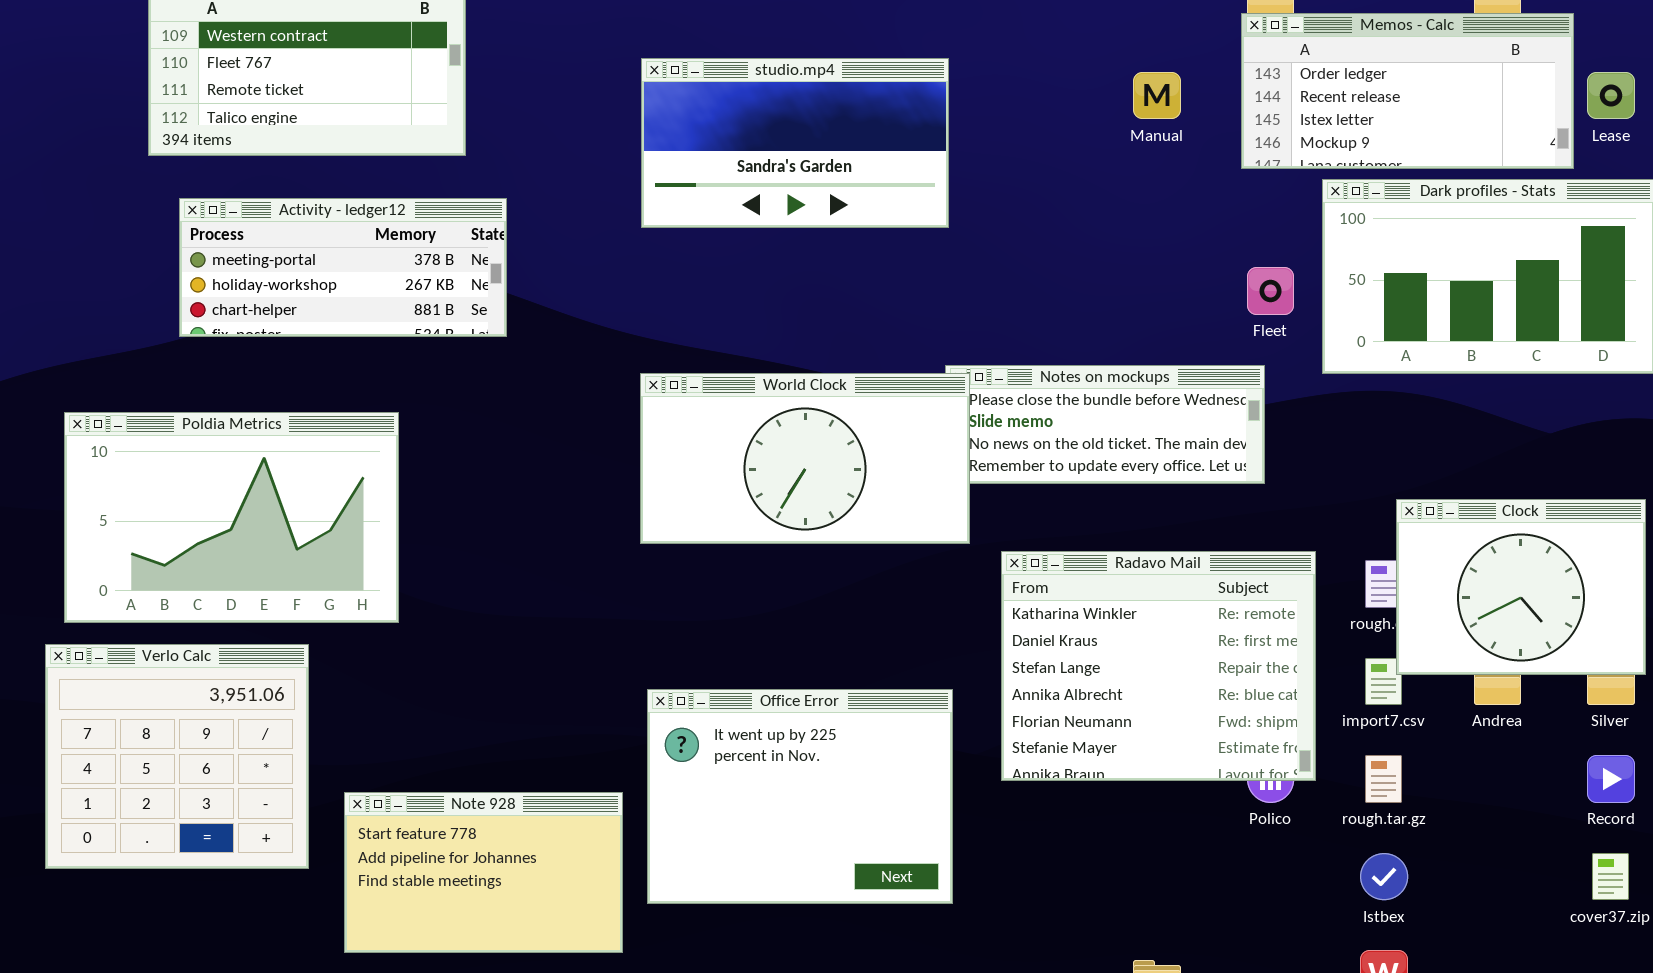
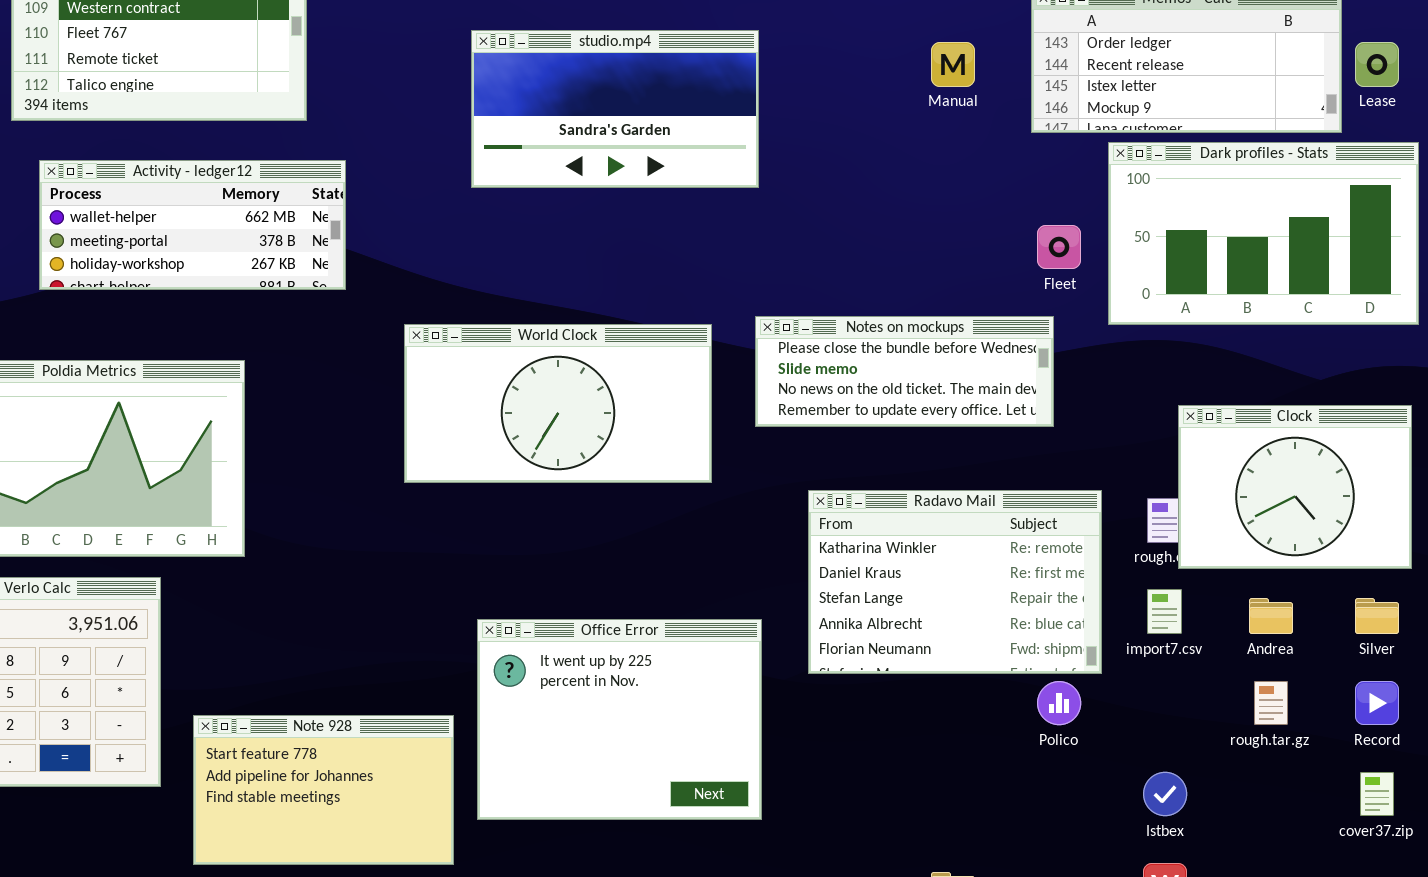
Activity - ledger12: [179,198,507,337] -> [39,160,346,290], scrolled up 1 row
World Clock: [640,373,970,544] -> [404,324,712,483], moved
Clock: [1396,499,1646,675] -> [1178,405,1412,569], moved
Radavo Mail: [1001,551,1316,781] -> [808,490,1102,674], resized
rough.tar.gz: [1365,755,1402,803] -> [1254,681,1288,725], moved

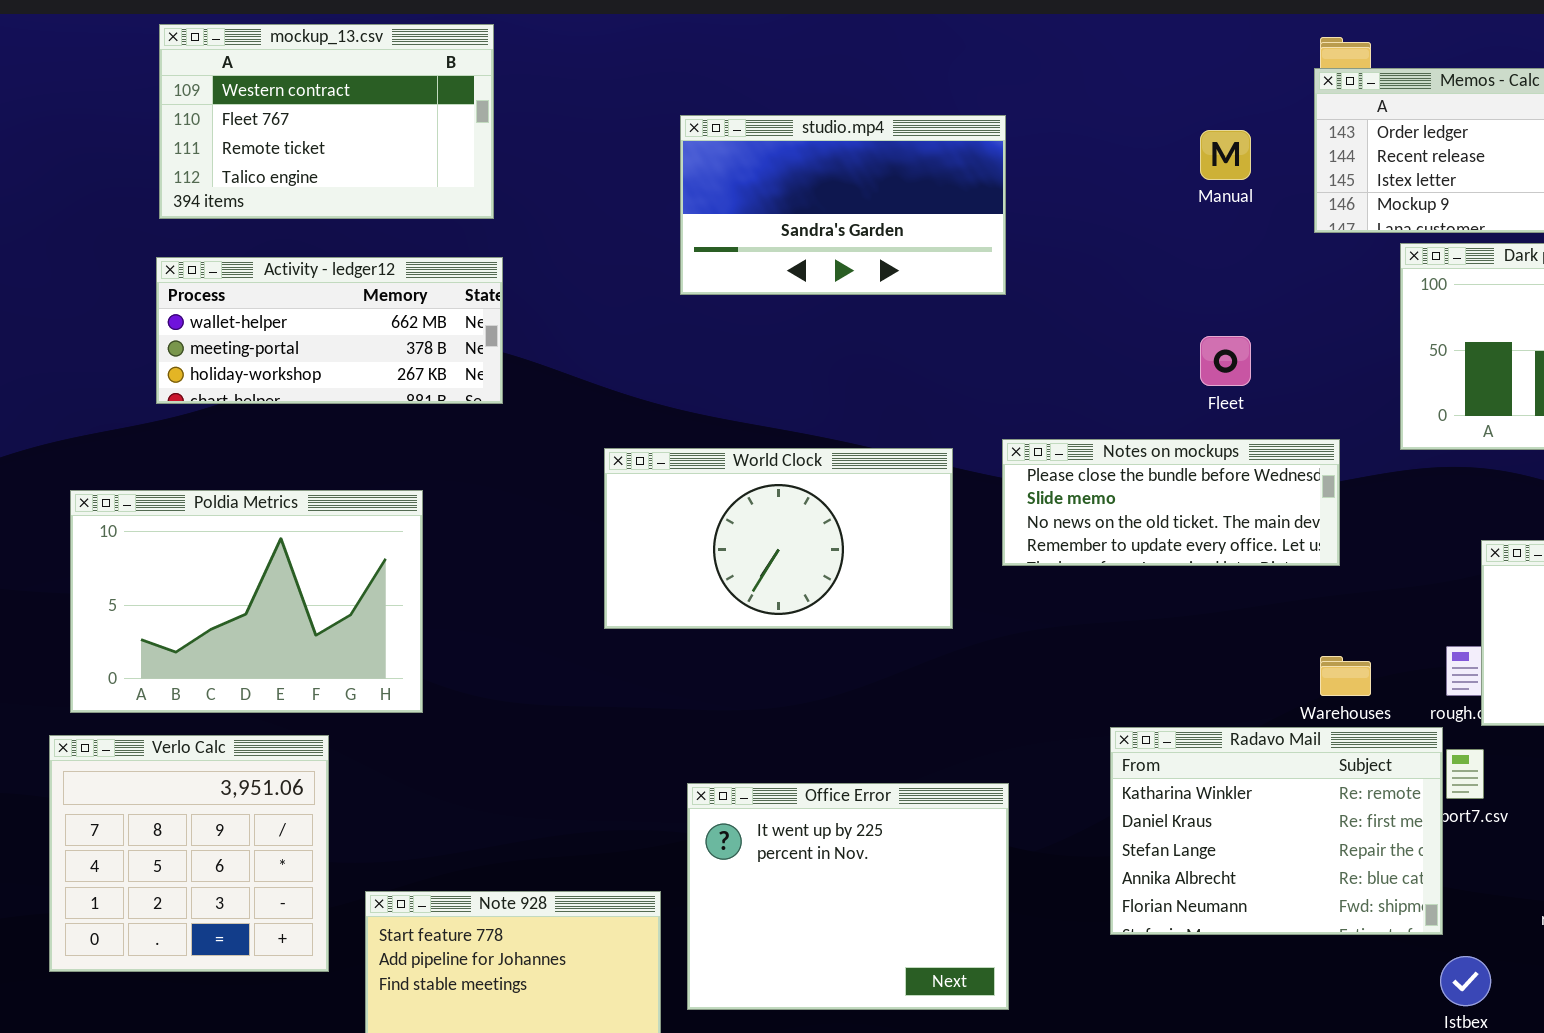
Activity - ledger12: [39,160,346,290] -> [156,257,503,404], moved
Fleet: [1037,225,1081,269] -> [1200,336,1251,386], moved
Radavo Mail: [808,490,1102,674] -> [1110,727,1443,935], moved

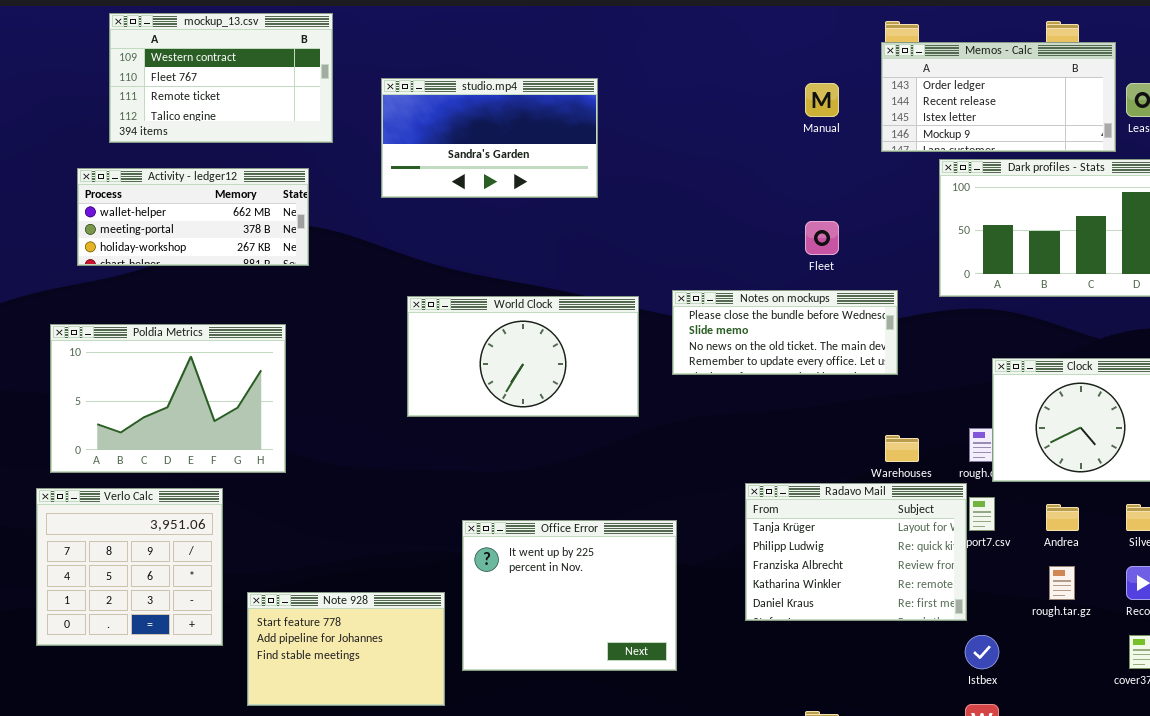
studio.mp4: [680,115,1006,295] -> [381,78,598,198], moved
Activity - ledger12: [156,257,503,404] -> [77,168,309,266], moved
Radavo Mail: [1110,727,1443,935] -> [745,483,967,621], scrolled up 3 rows

